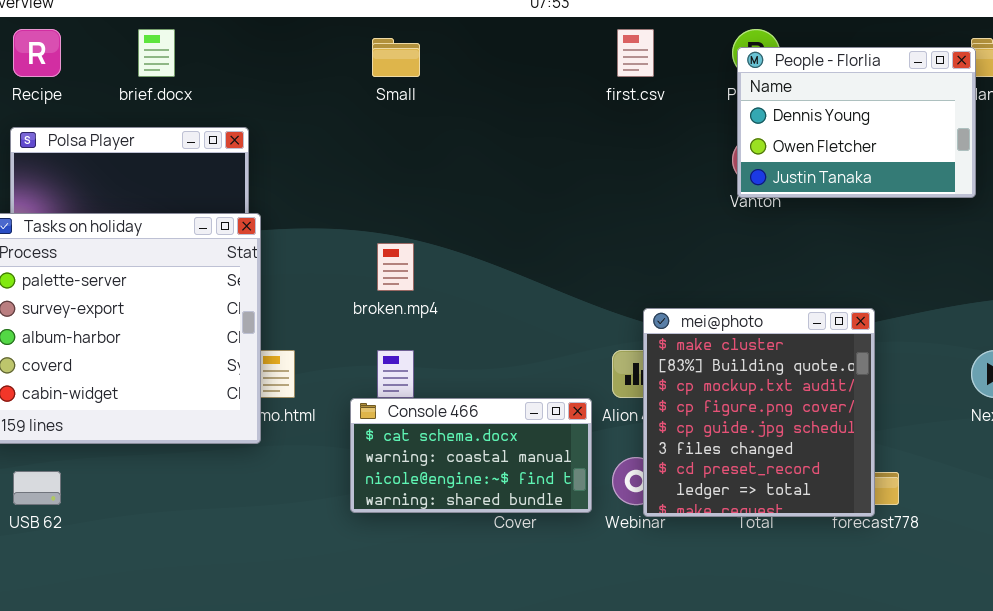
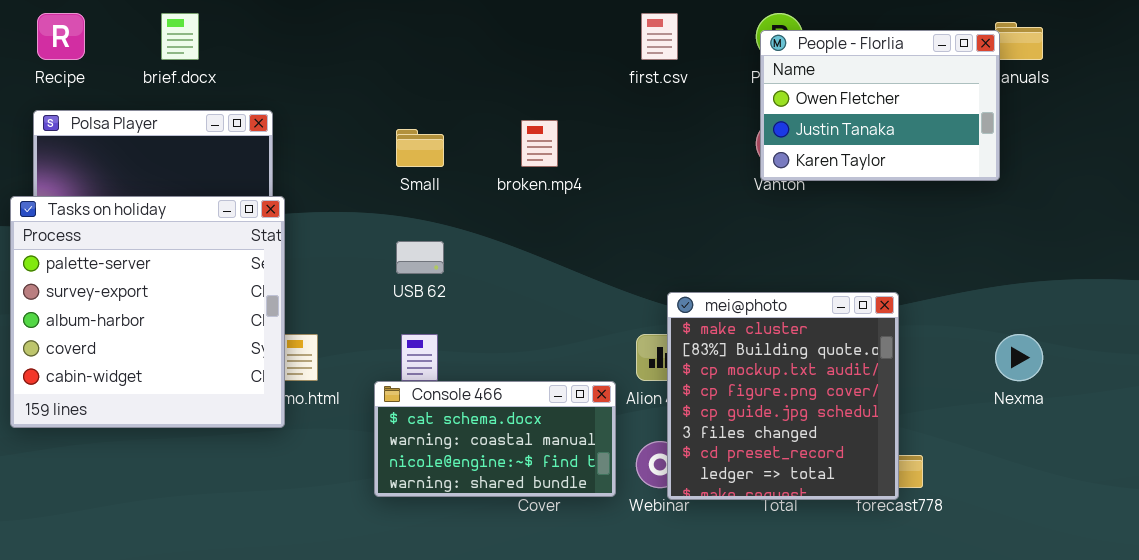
Small: [372,38,420,77] -> [396,129,444,167], moved
People - Florlia: [737,47,976,198] -> [760,30,1000,181], scrolled down 1 row
broken.mp4: [377,243,414,291] -> [521,120,558,167], moved
USB 62: [13,471,61,505] -> [396,241,444,274], moved

